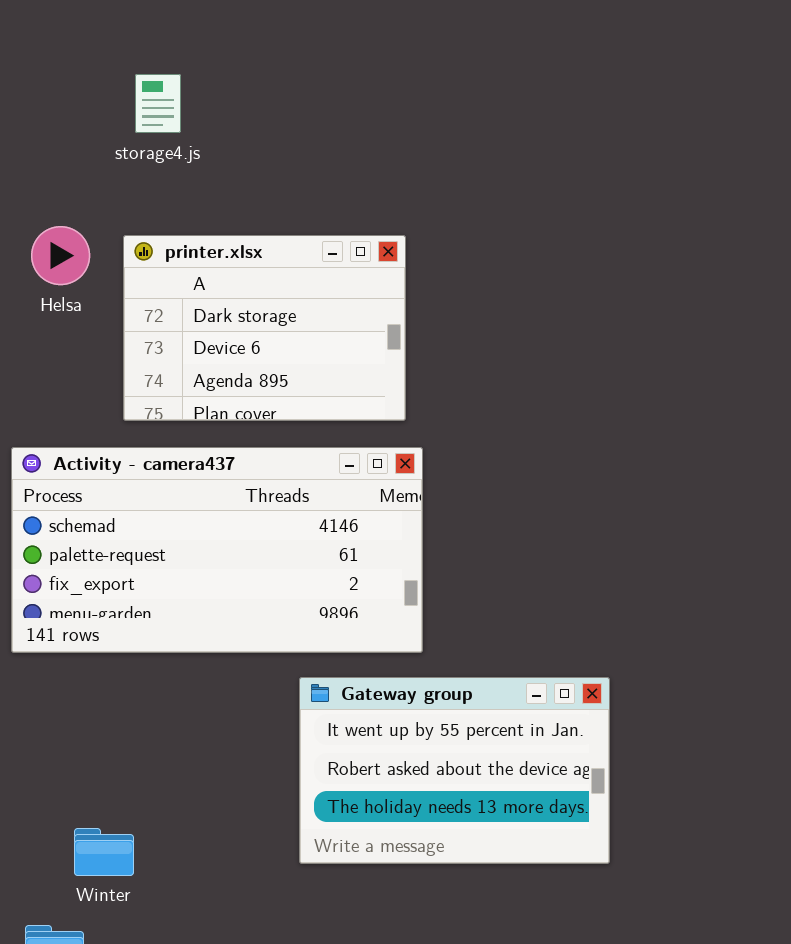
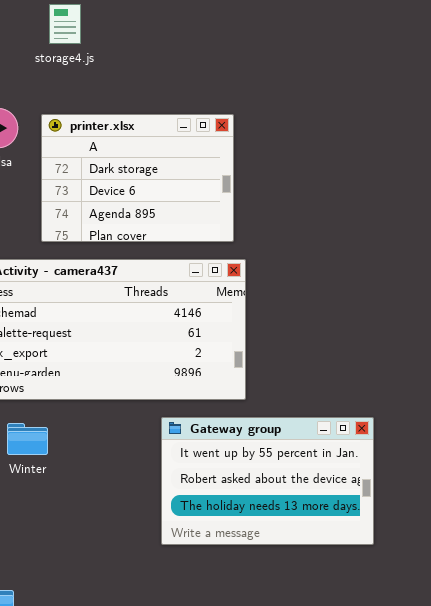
Winter: [74,828,134,876] -> [7,423,48,455], moved

